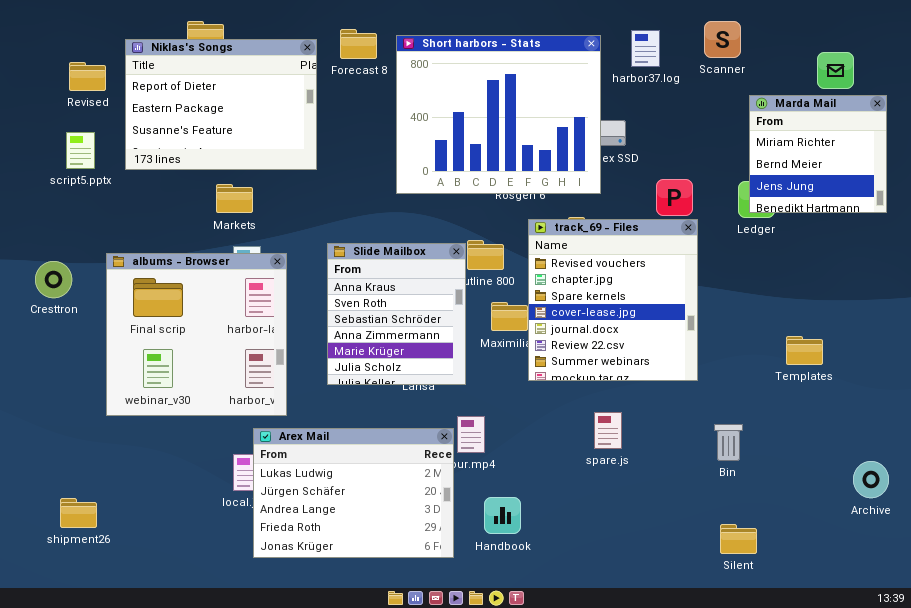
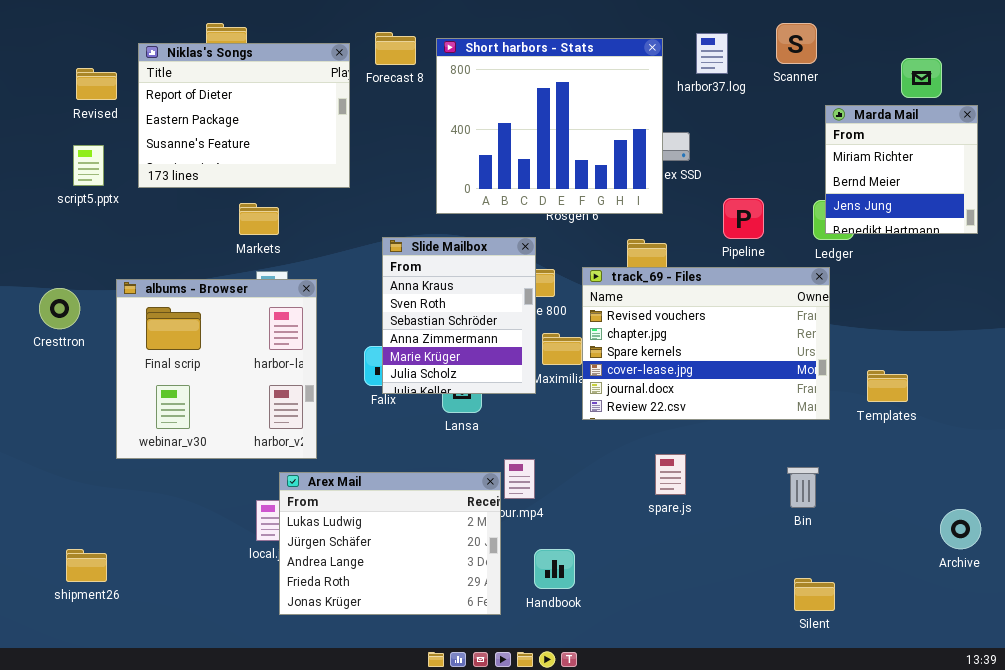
track_69 - Files: [528,219,698,381] -> [582,267,830,420], resized
Slide Mailbox: [327,243,466,385] -> [382,237,536,394], moved

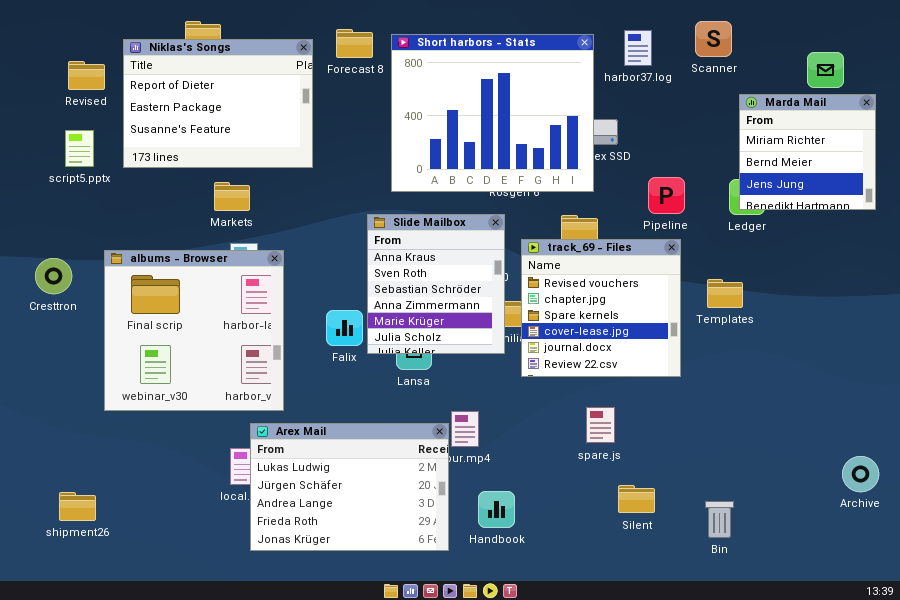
Slide Mailbox: [382,237,536,394] -> [367,214,505,354], moved
track_69 - Files: [582,267,830,420] -> [521,239,681,377], resized
Templates: [867,370,908,402] -> [707,279,743,308], moved
Bin: [787,467,819,508] -> [705,501,734,538], moved
Silent: [794,578,835,611] -> [618,485,655,513], moved

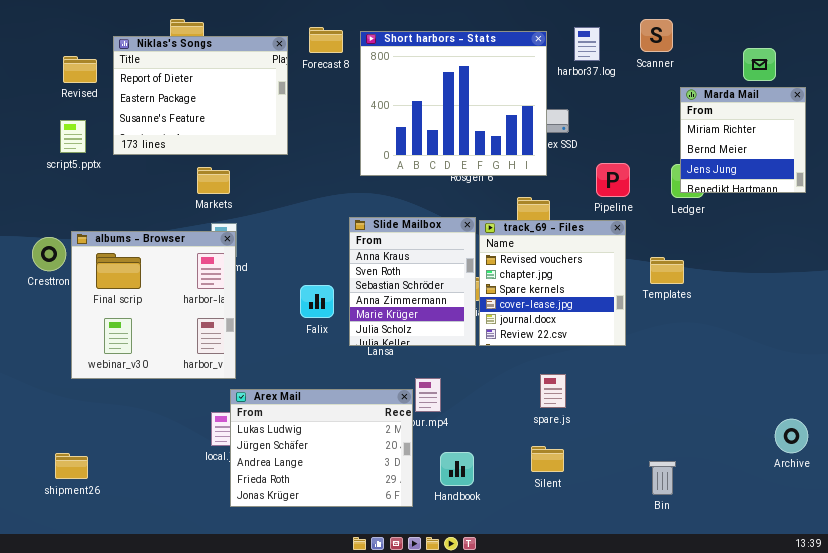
Slide Mailbox: [367,214,505,354] -> [349,217,476,346], moved
albums - Browser: [104,250,284,411] -> [71,231,236,379], moved
Silent: [618,485,655,513] -> [531,446,564,472], moved

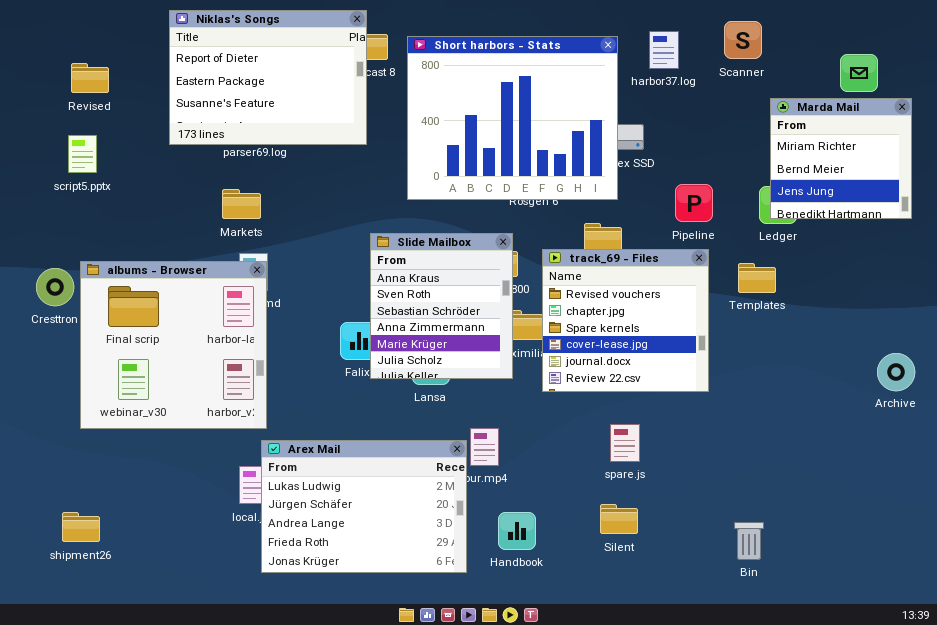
Niklas's Songs: [113,36,288,155] -> [169,10,367,145], moved
Slide Mailbox: [349,217,476,346] -> [370,233,513,379], moved
Templates: [650,257,684,284] -> [738,263,776,293], moved
Archive: [775,419,808,453] -> [877,353,915,391], moved

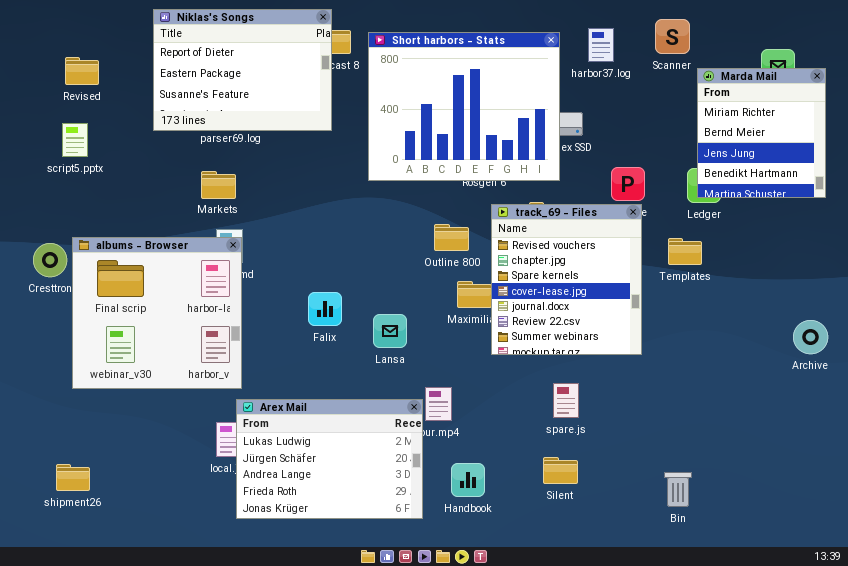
Marda Mail: [770,98,912,219] -> [697,68,826,198], resized
Slide Mailbox: [370,233,513,379] -> none, closed
track_69 - Files: [542,249,709,392] -> [491,204,642,355], resized

